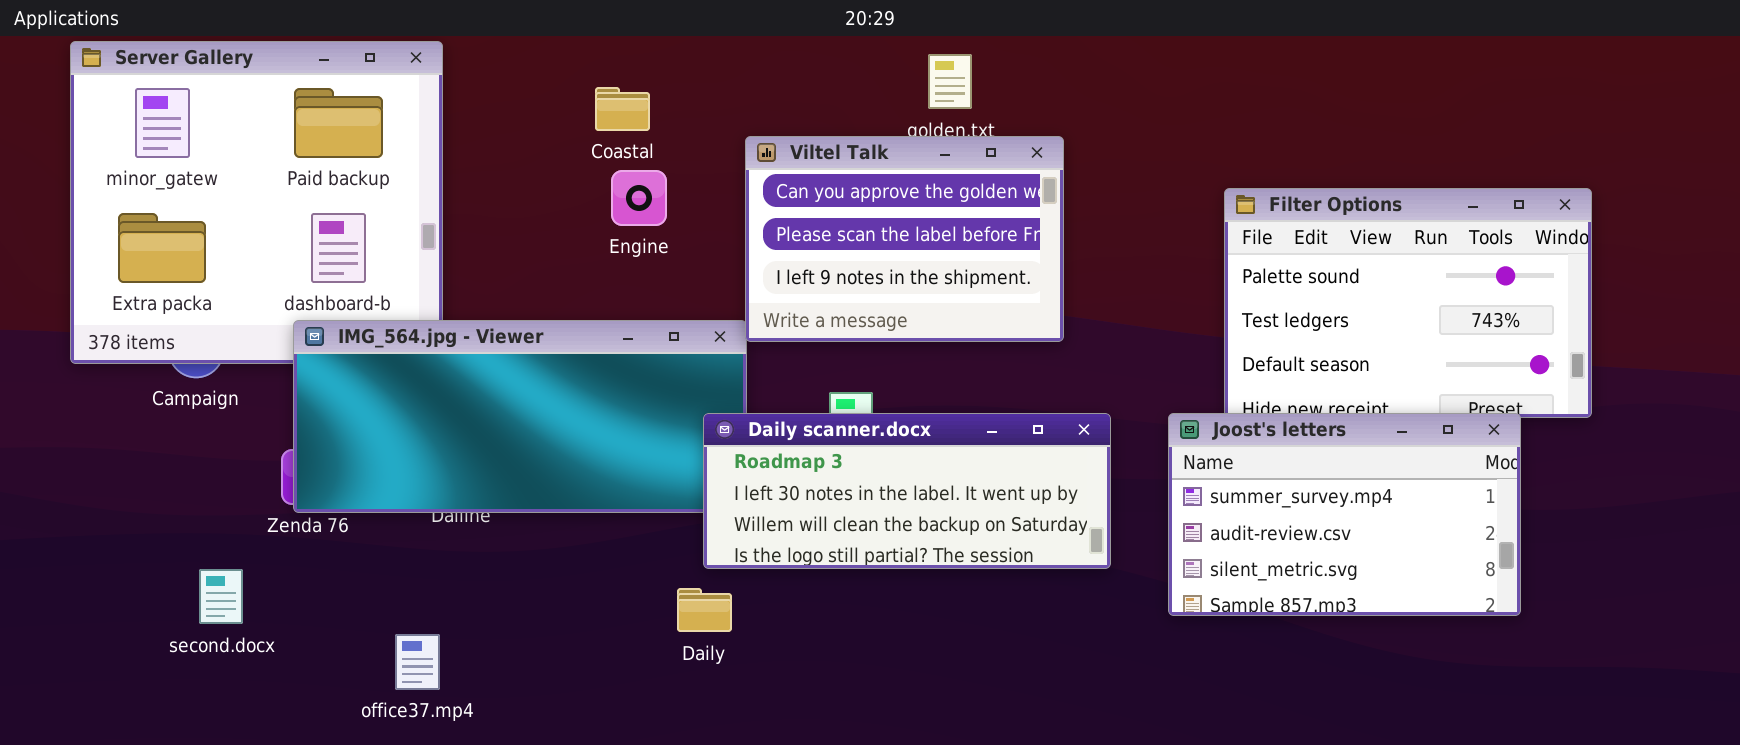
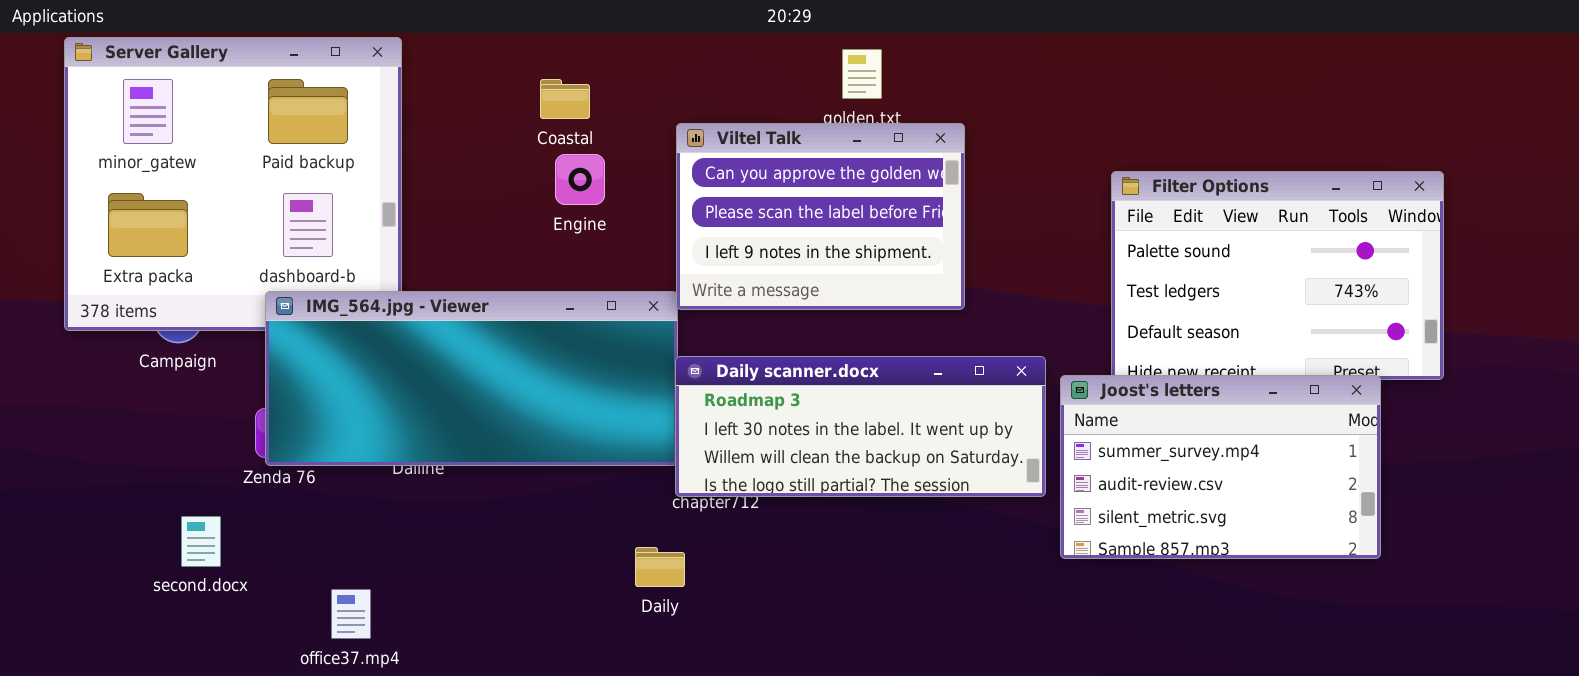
Daily scanner.docx: [703,413,1111,569] -> [675,356,1046,497], moved
Daily: [677,588,732,632] -> [635,547,685,587], moved
office37.mp4: [395,634,440,690] -> [331,589,371,639], moved

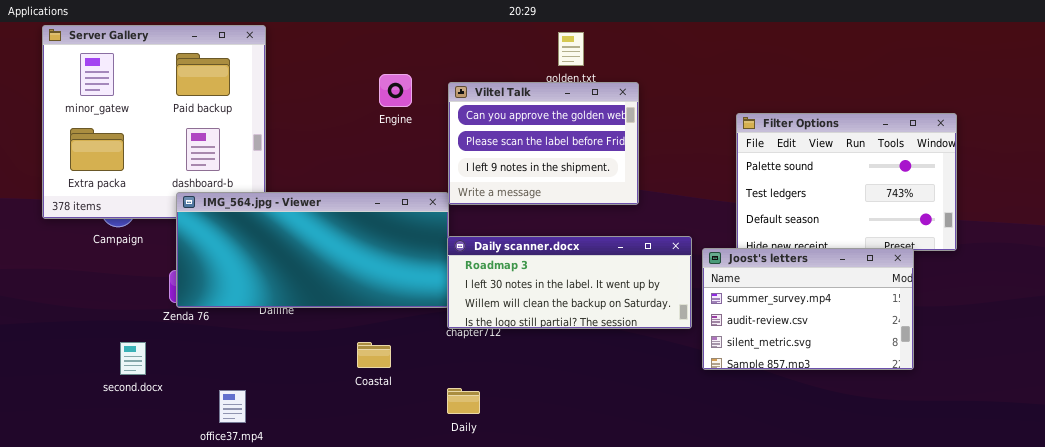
Coastal: [540,79,590,119] -> [357,342,391,368], moved
Engine: [555,154,605,205] -> [379,74,412,107], moved
Daily: [635,547,685,587] -> [447,388,480,414], moved

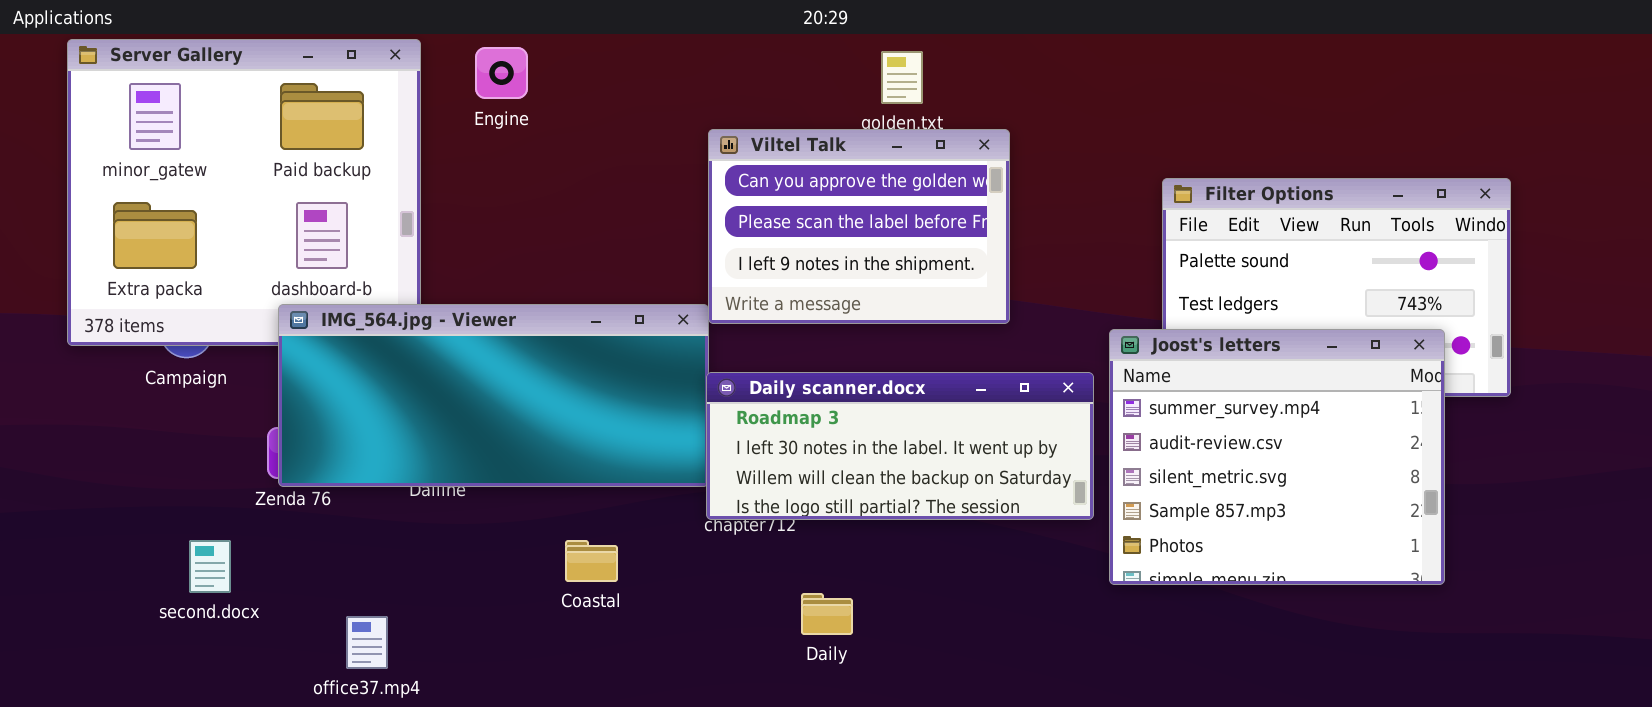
Engine: [379,74,412,107] -> [475,47,528,99], moved
Joost's letters: [702,248,914,370] -> [1109,329,1445,585], resized
Daily: [447,388,480,414] -> [801,593,853,635], moved

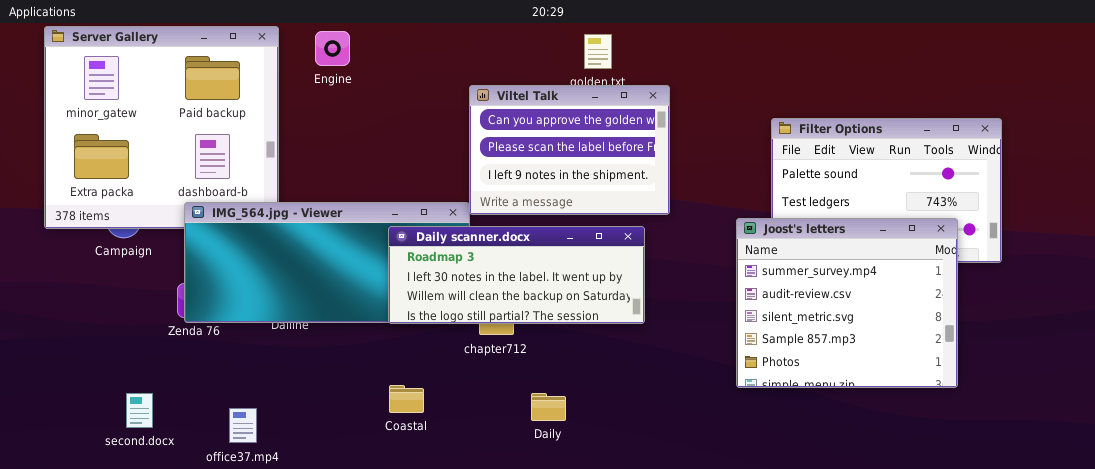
Daily scanner.docx: [706,372,1094,520] -> [388,226,645,324], moved
second.docx: [189,540,231,593] -> [126,393,153,428], moved
Coastal: [565,540,618,582] -> [389,385,424,413], moved

